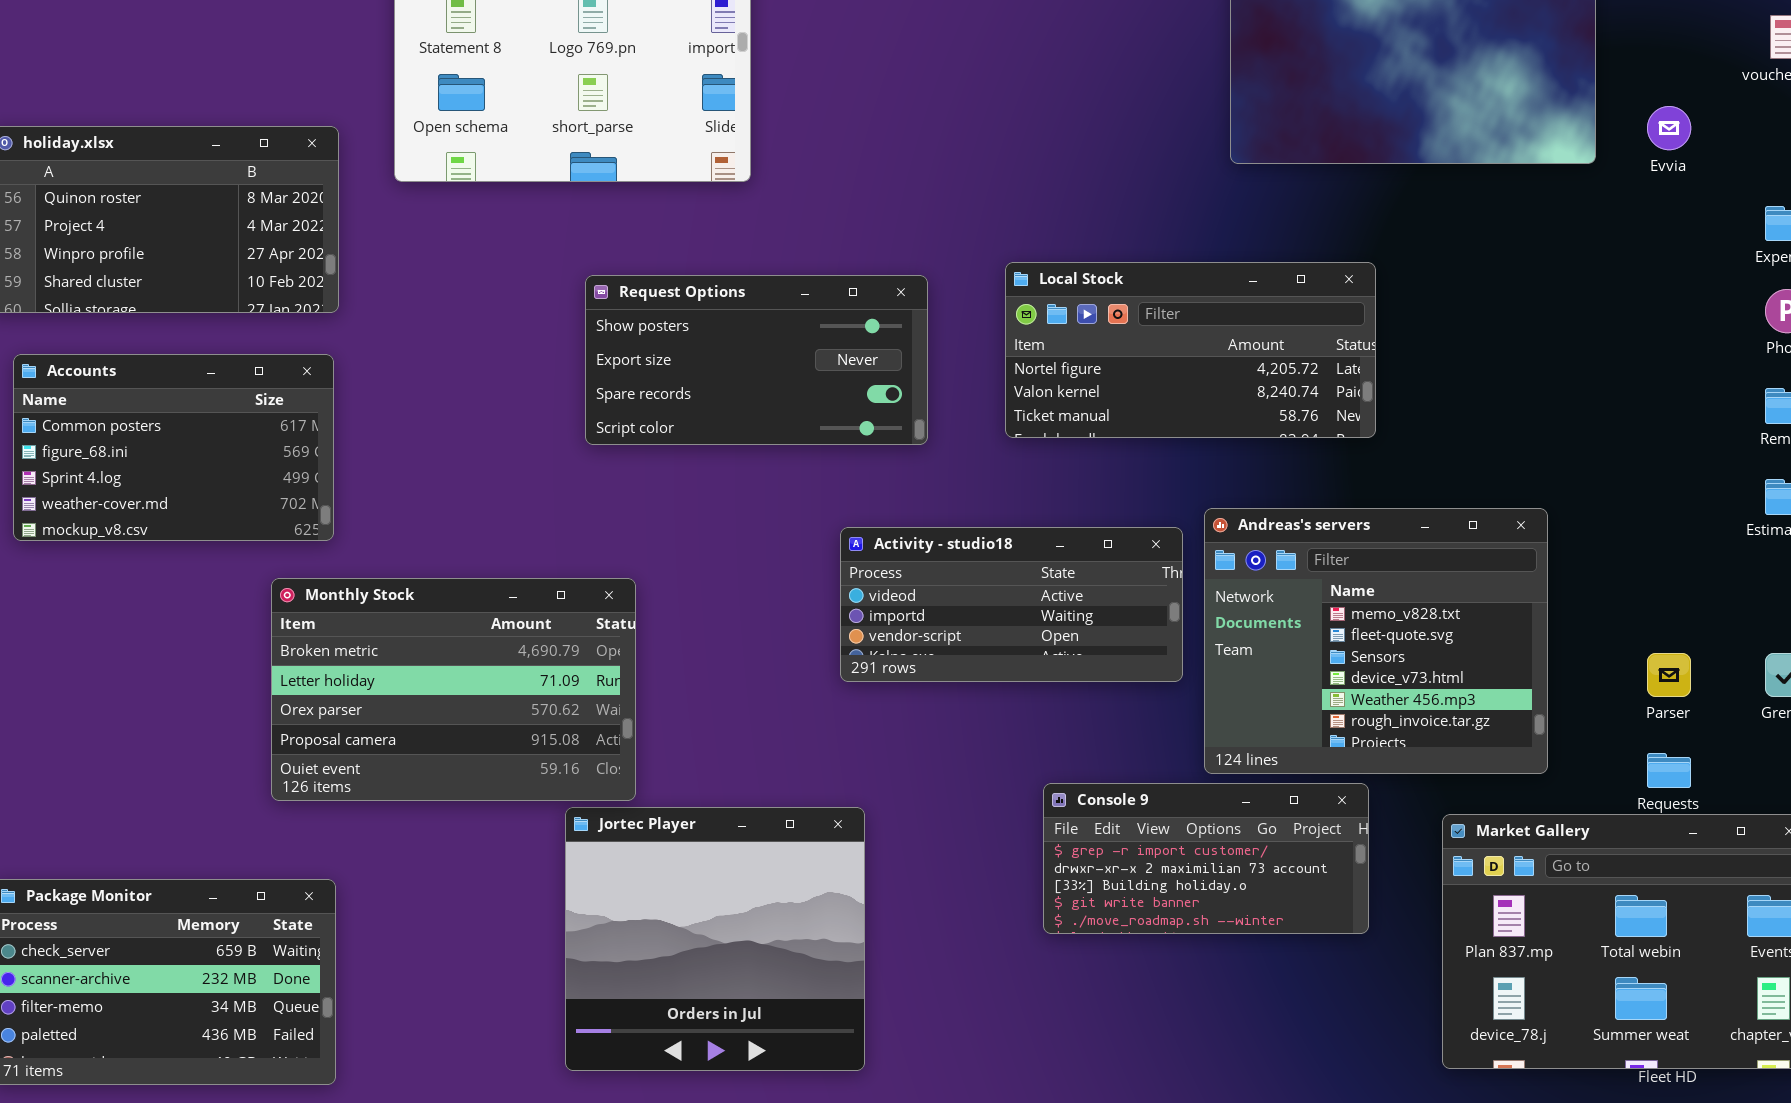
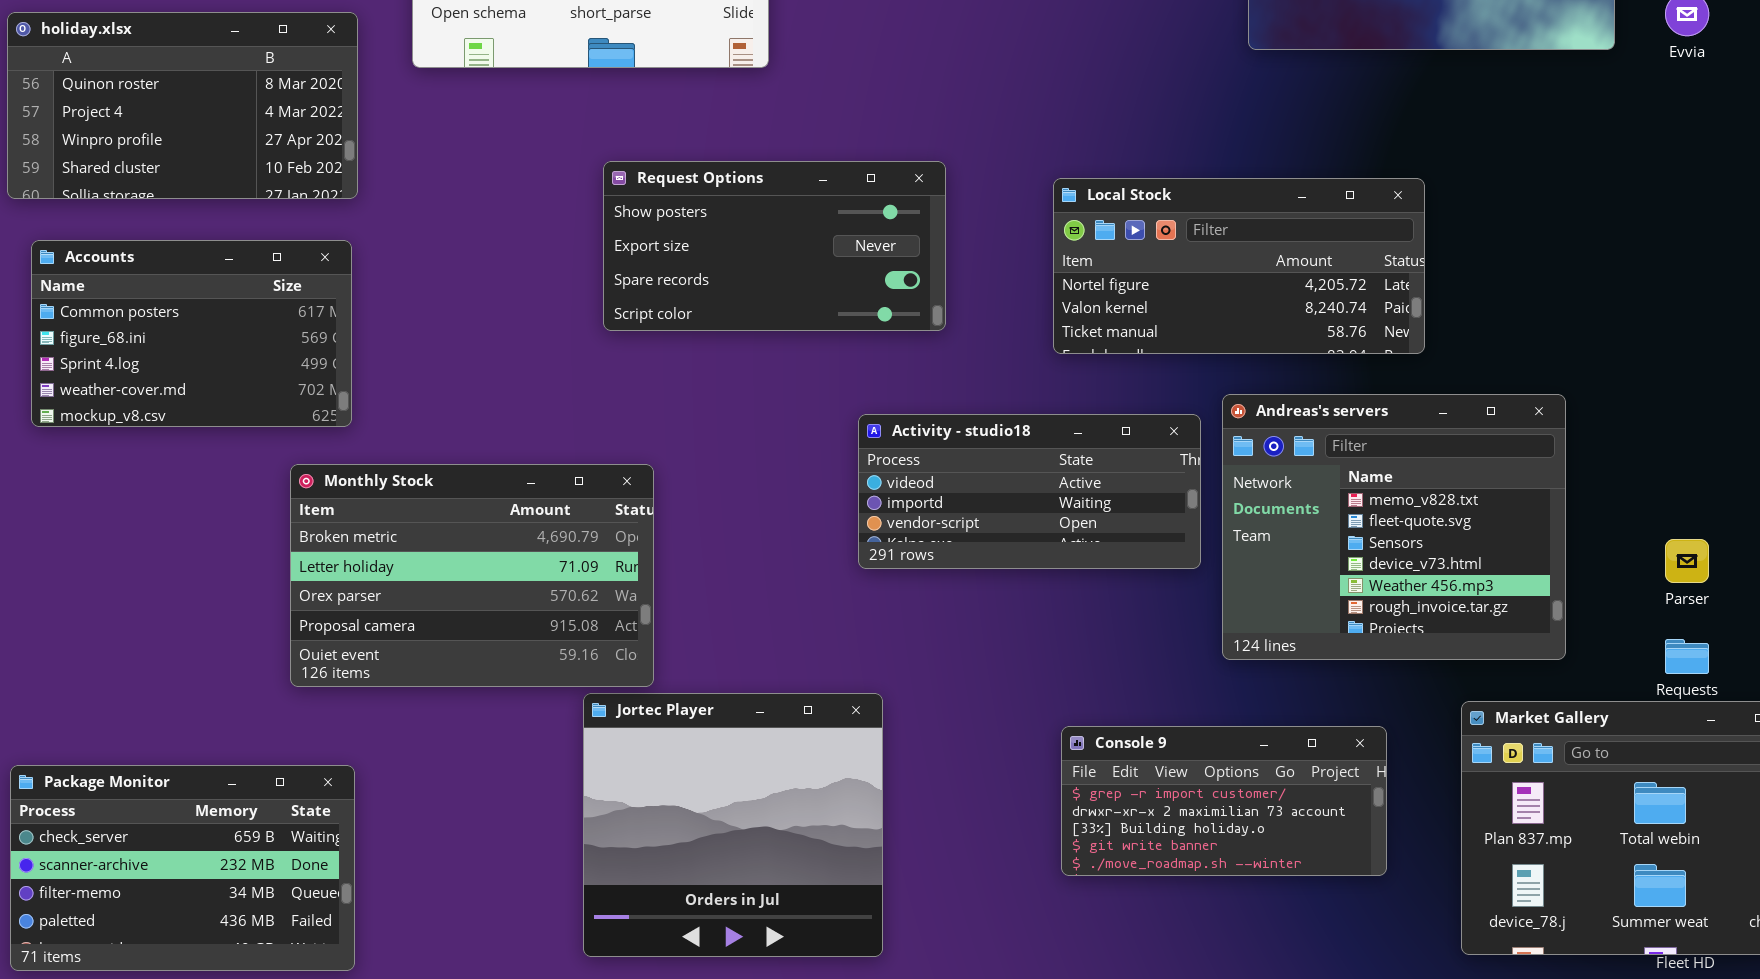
Local Stock: [1005,262,1376,438] -> [1053,178,1425,354], moved
Console 9: [1043,783,1369,934] -> [1061,726,1387,876], moved

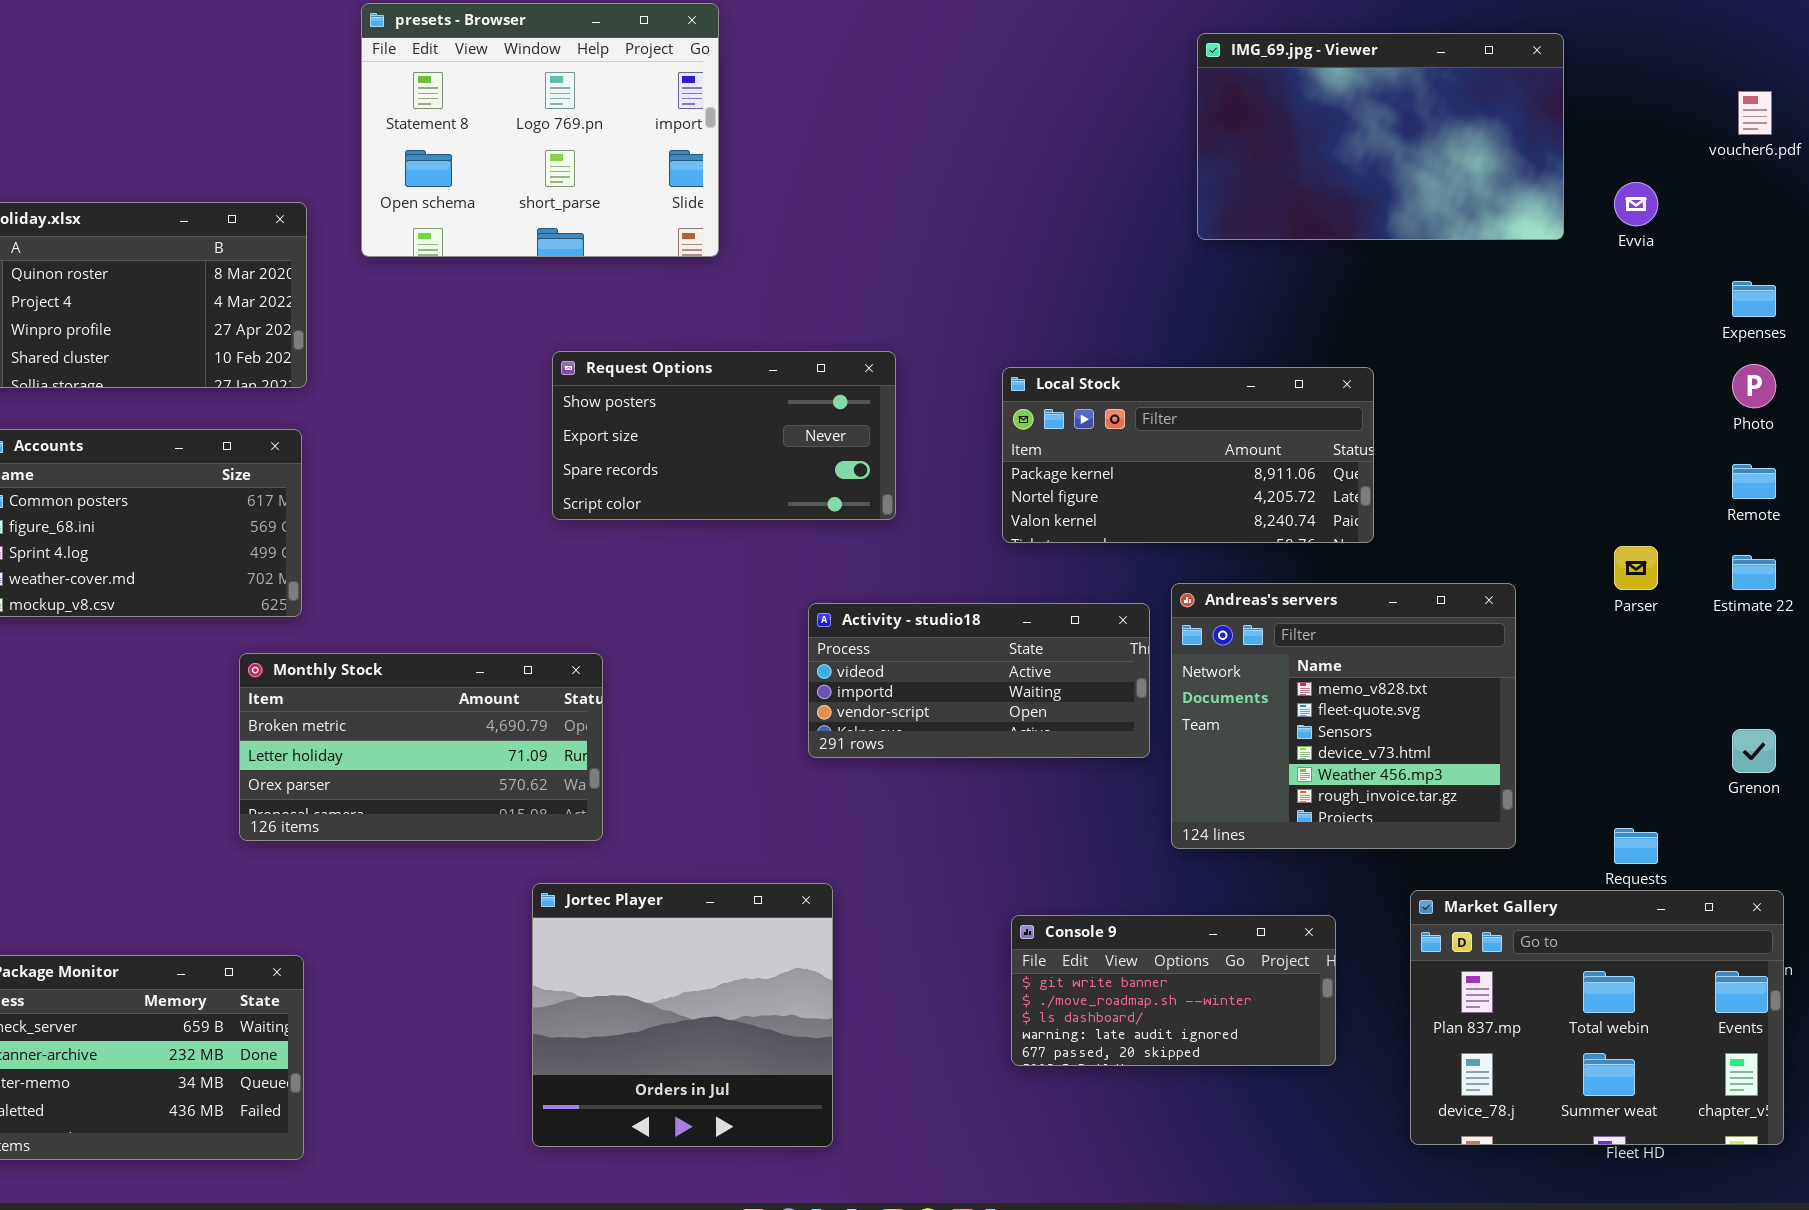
Local Stock: [1053,178,1425,354] -> [1002,367,1374,543], scrolled up 1 row
Monthly Stock: [290,464,654,687] -> [239,653,603,841], resized
Parser: [1665,539,1709,583] -> [1614,546,1658,590], moved
Console 9: [1061,726,1387,876] -> [1011,915,1336,1066], scrolled down 3 rows

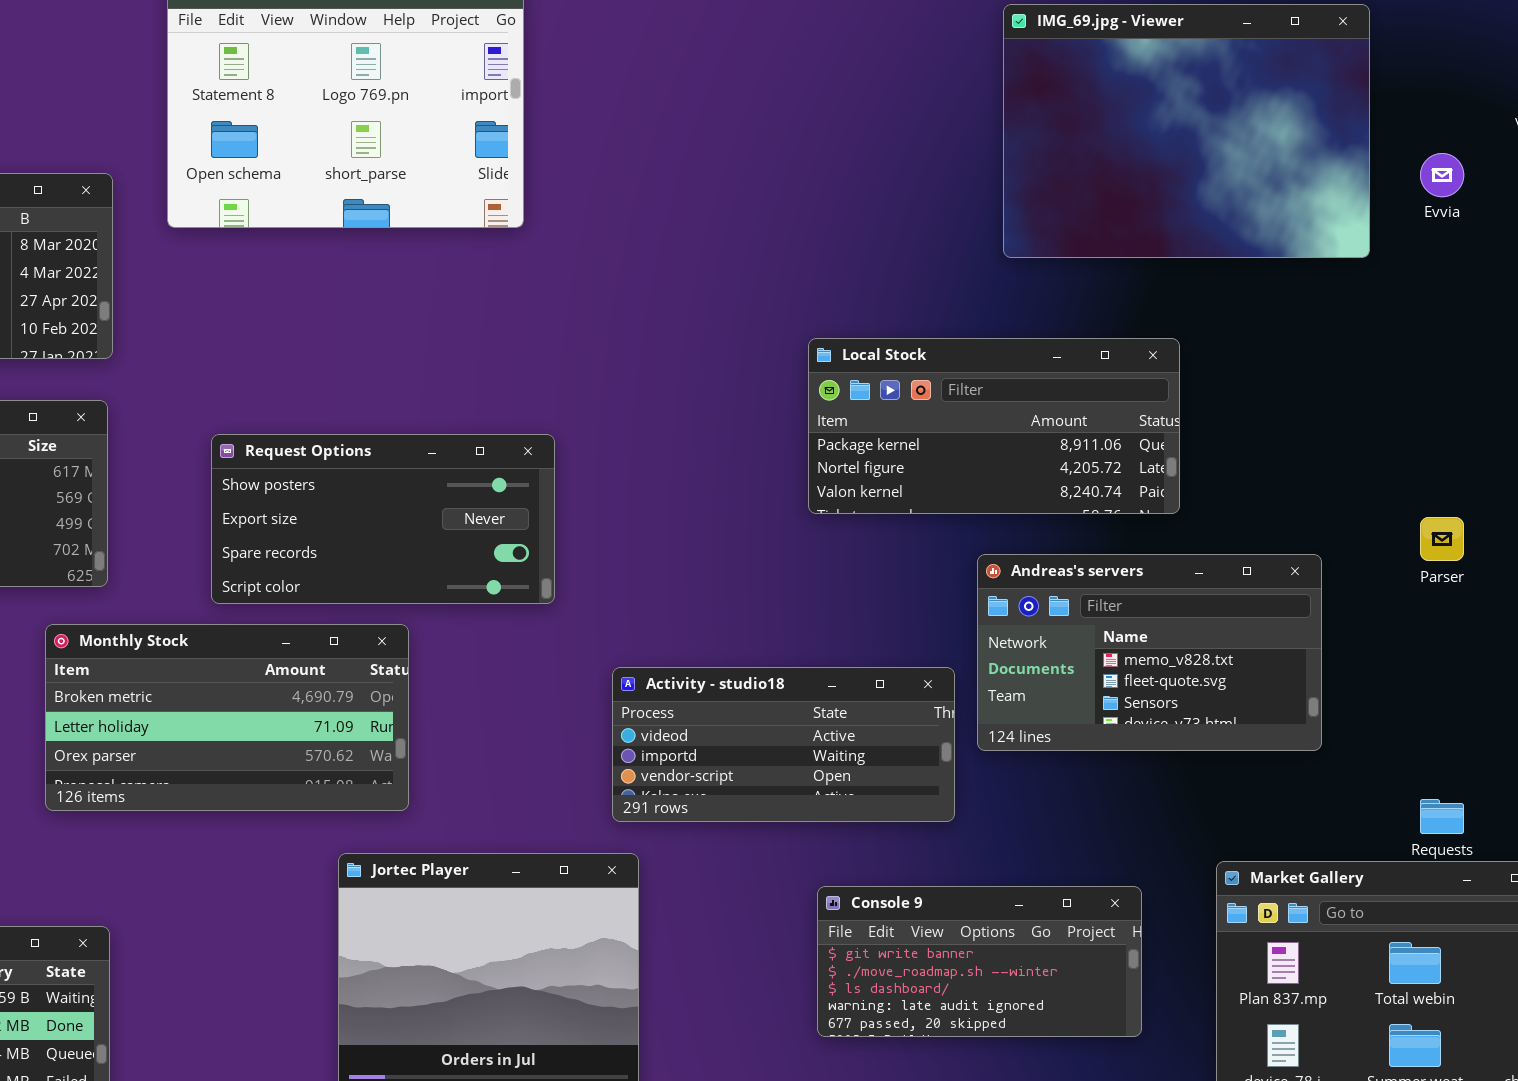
IMG_69.jpg - Viewer: [1197,33,1564,240] -> [1003,4,1370,258], resized
Request Options: [552,351,896,520] -> [211,434,555,604], moved
Andreas's servers: [1171,583,1516,849] -> [977,554,1322,751], resized
Activity - studio18: [808,603,1150,758] -> [612,667,955,822], moved

